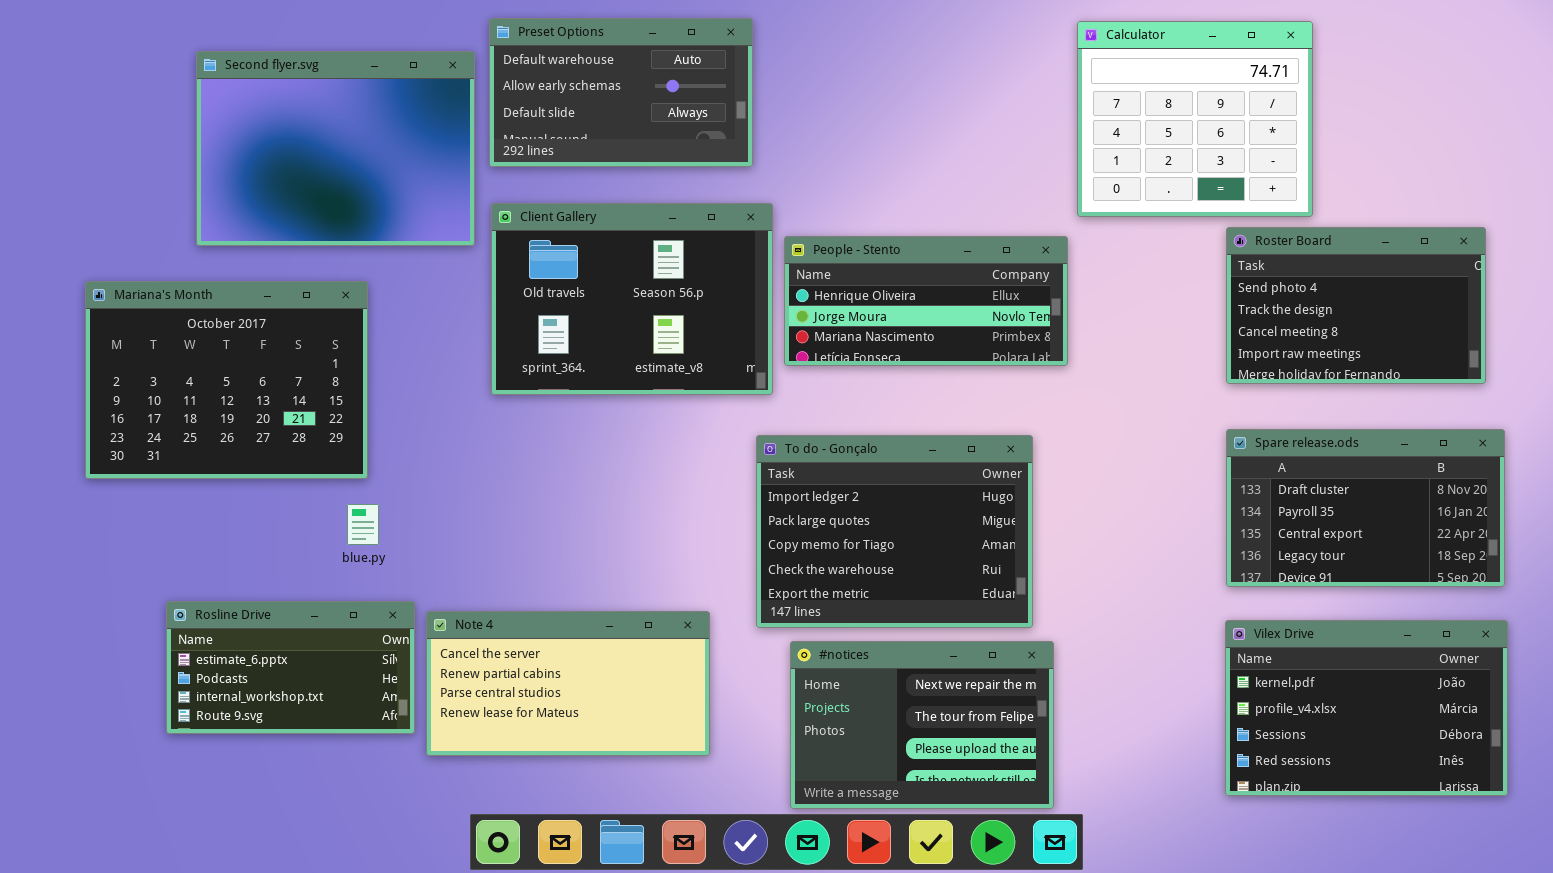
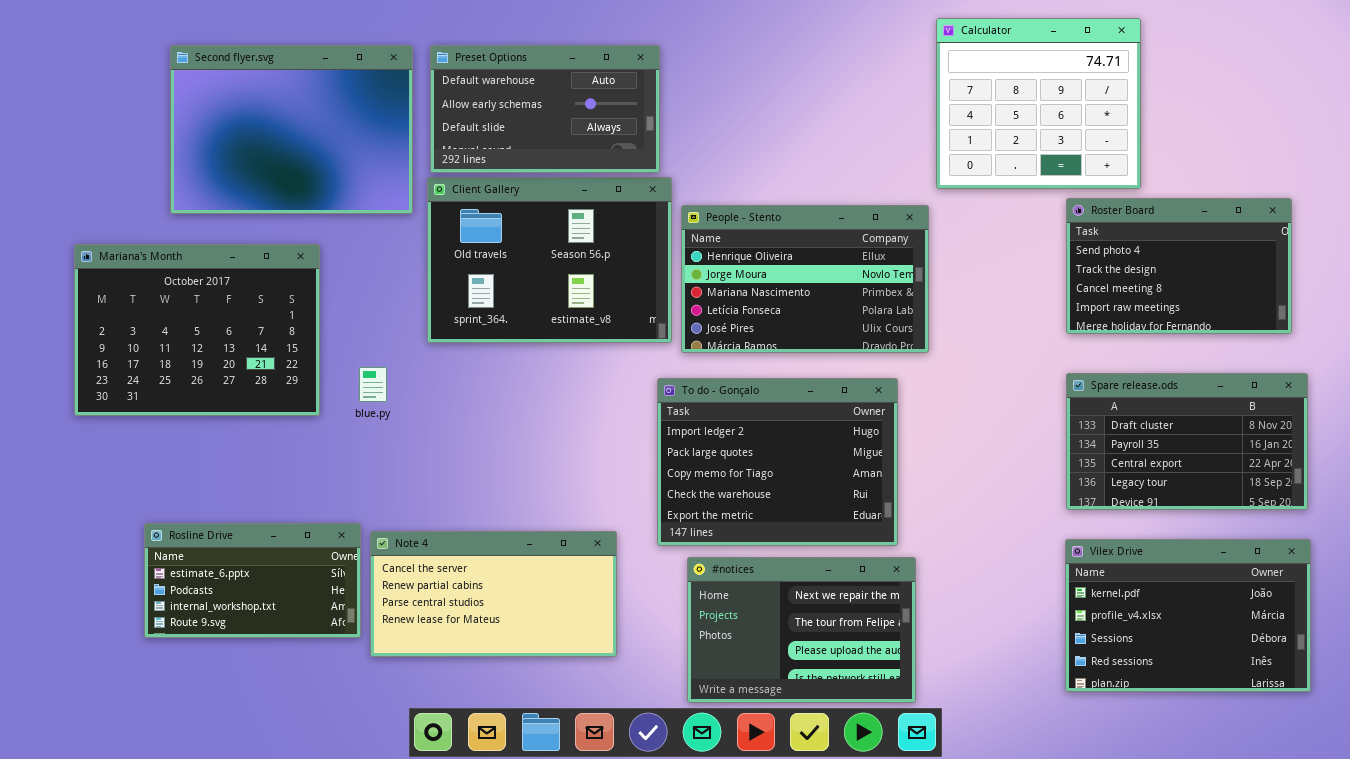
Preset Options: [489,18,753,167] -> [430,45,660,173], moved
People - Stento: [784,236,1068,366] -> [681,205,929,353], resized
blue.py: [347,504,379,545] -> [359,367,387,402], moved

